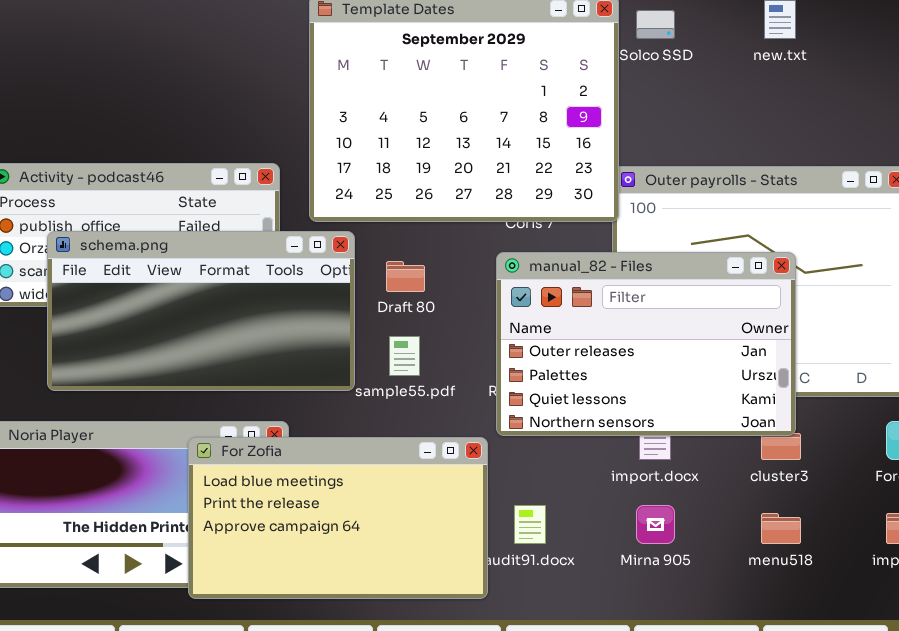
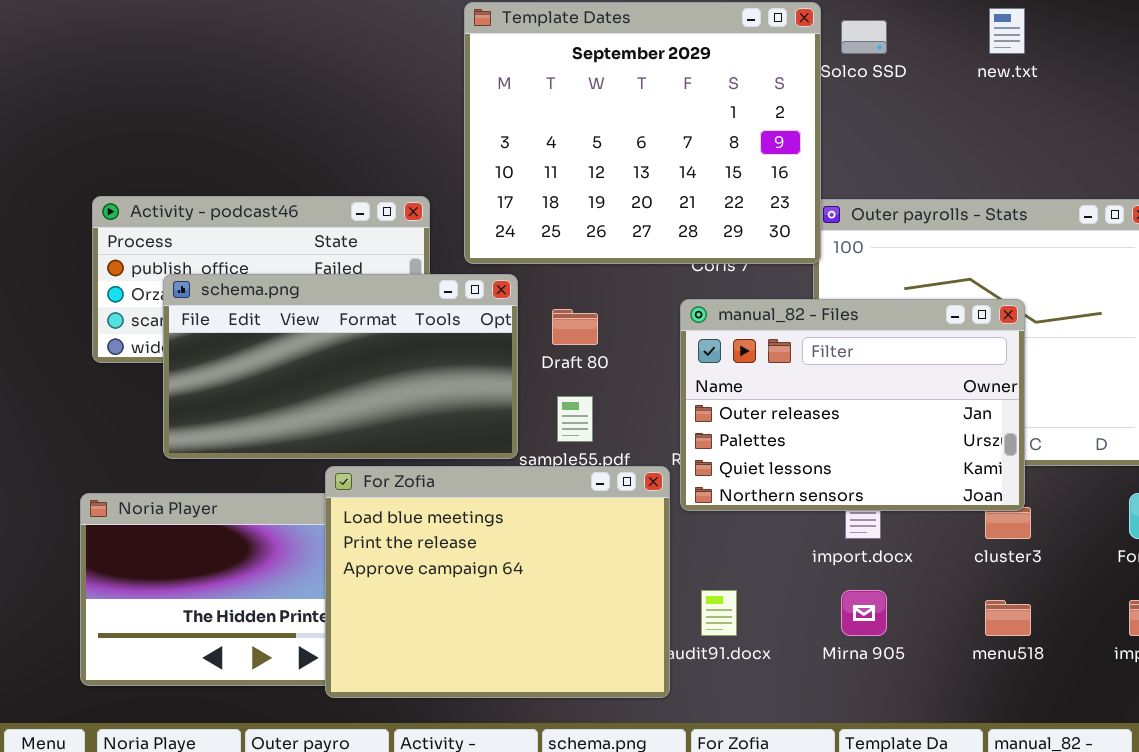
For Zofia: [188,437,488,599] -> [325,466,670,698], resized

